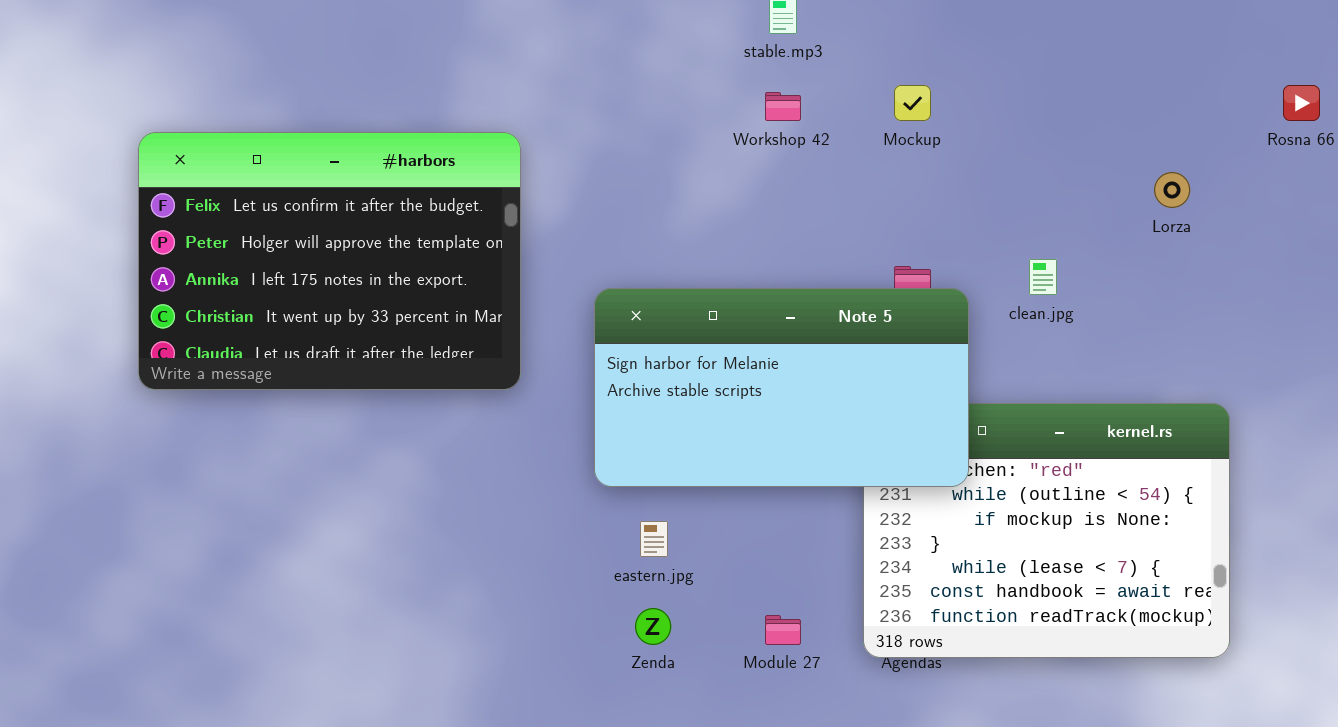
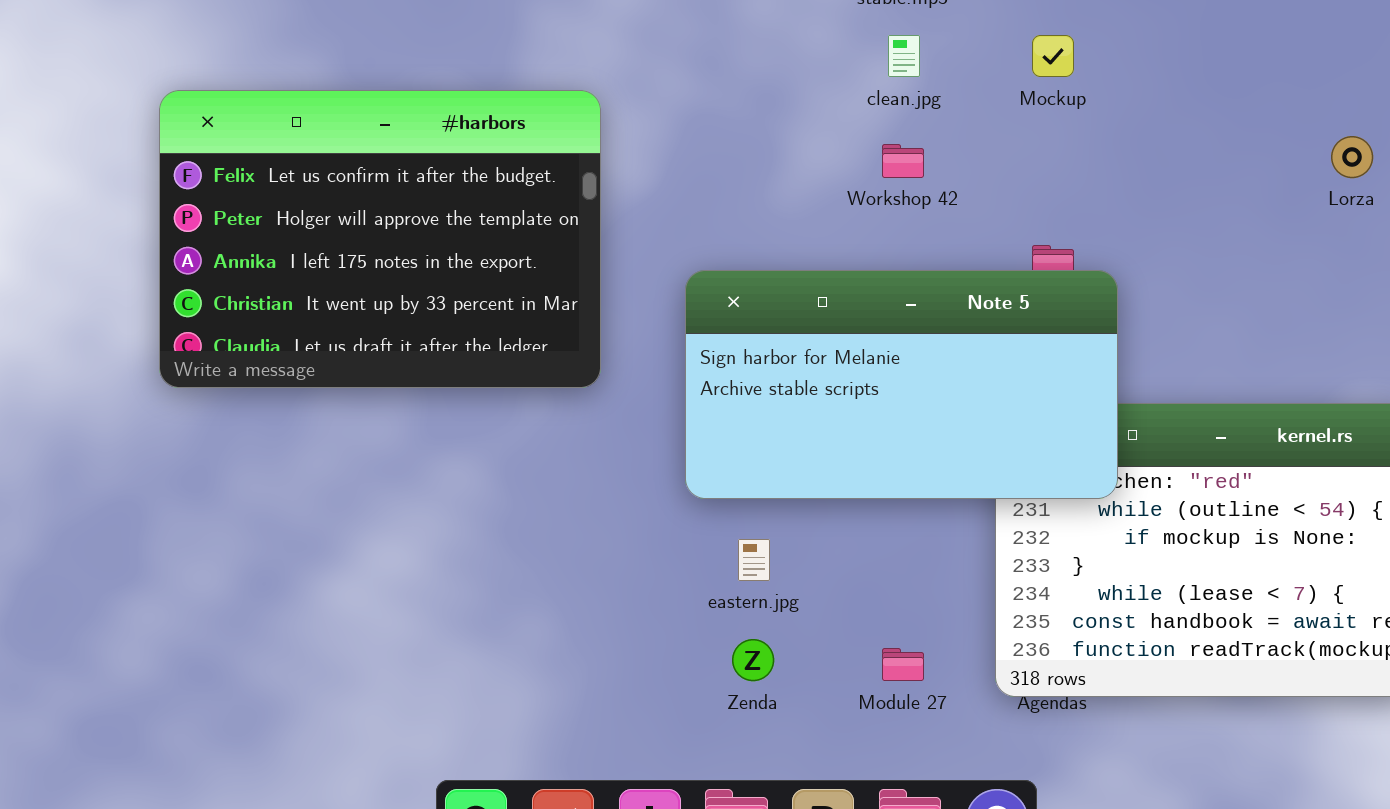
Workshop 42: [765,92,801,121] -> [882,144,924,178], moved
clean.jpg: [1029,259,1057,295] -> [888,35,920,77], moved

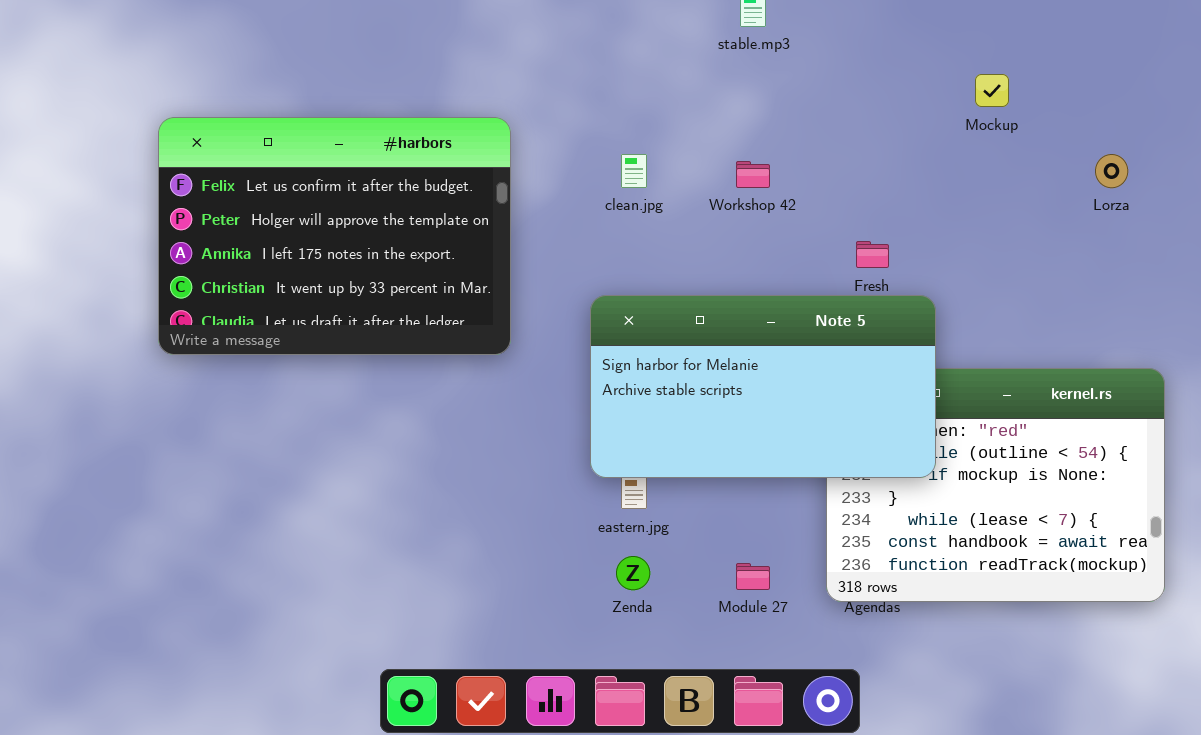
clean.jpg: [888,35,920,77] -> [621,154,647,188], moved
Mockup: [1032,35,1074,77] -> [975,74,1009,107], moved
Note 5: [685,270,1118,499] -> [590,295,936,478], moved

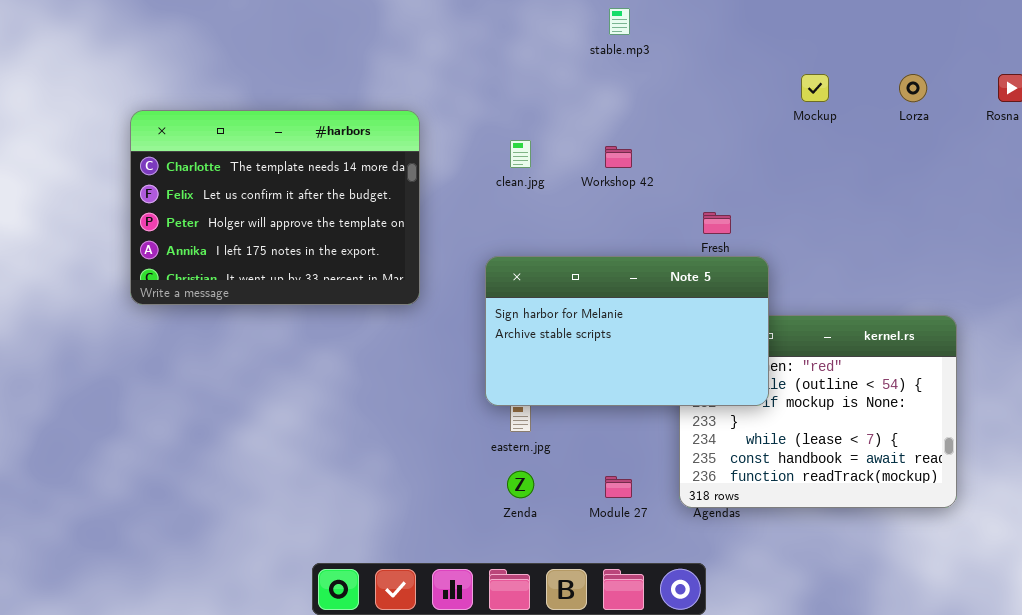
#harbors: [158,117,511,355] -> [130,110,420,305], scrolled up 1 row
Lorza: [1095,154,1128,188] -> [899,74,927,102], moved

